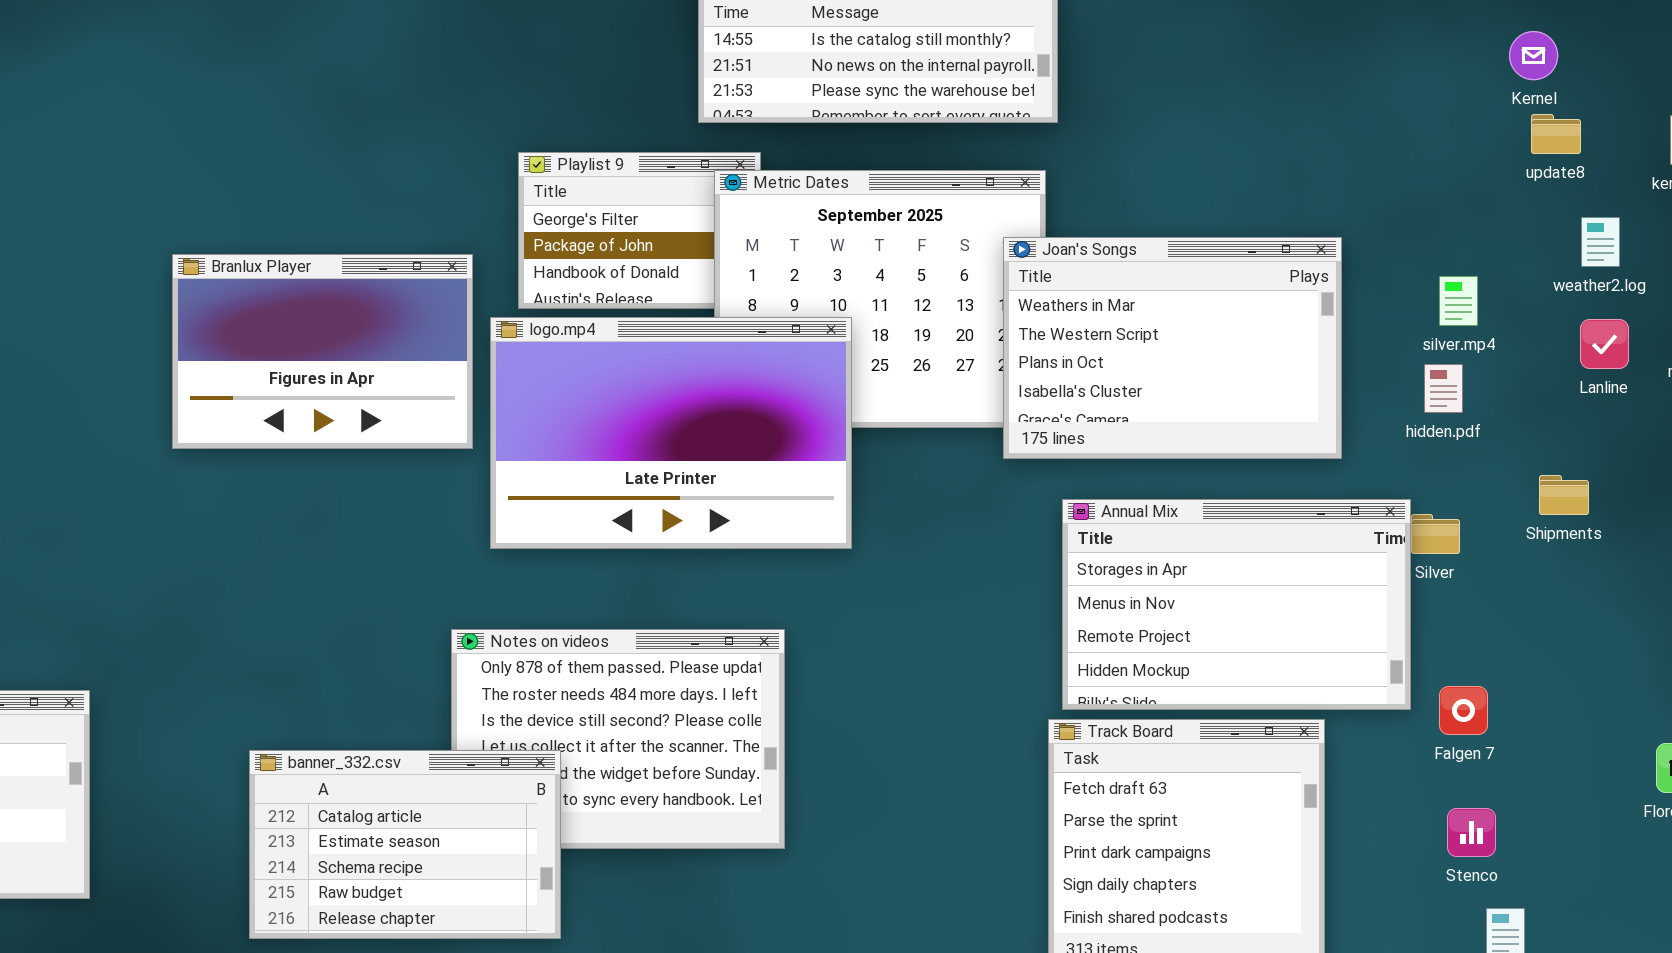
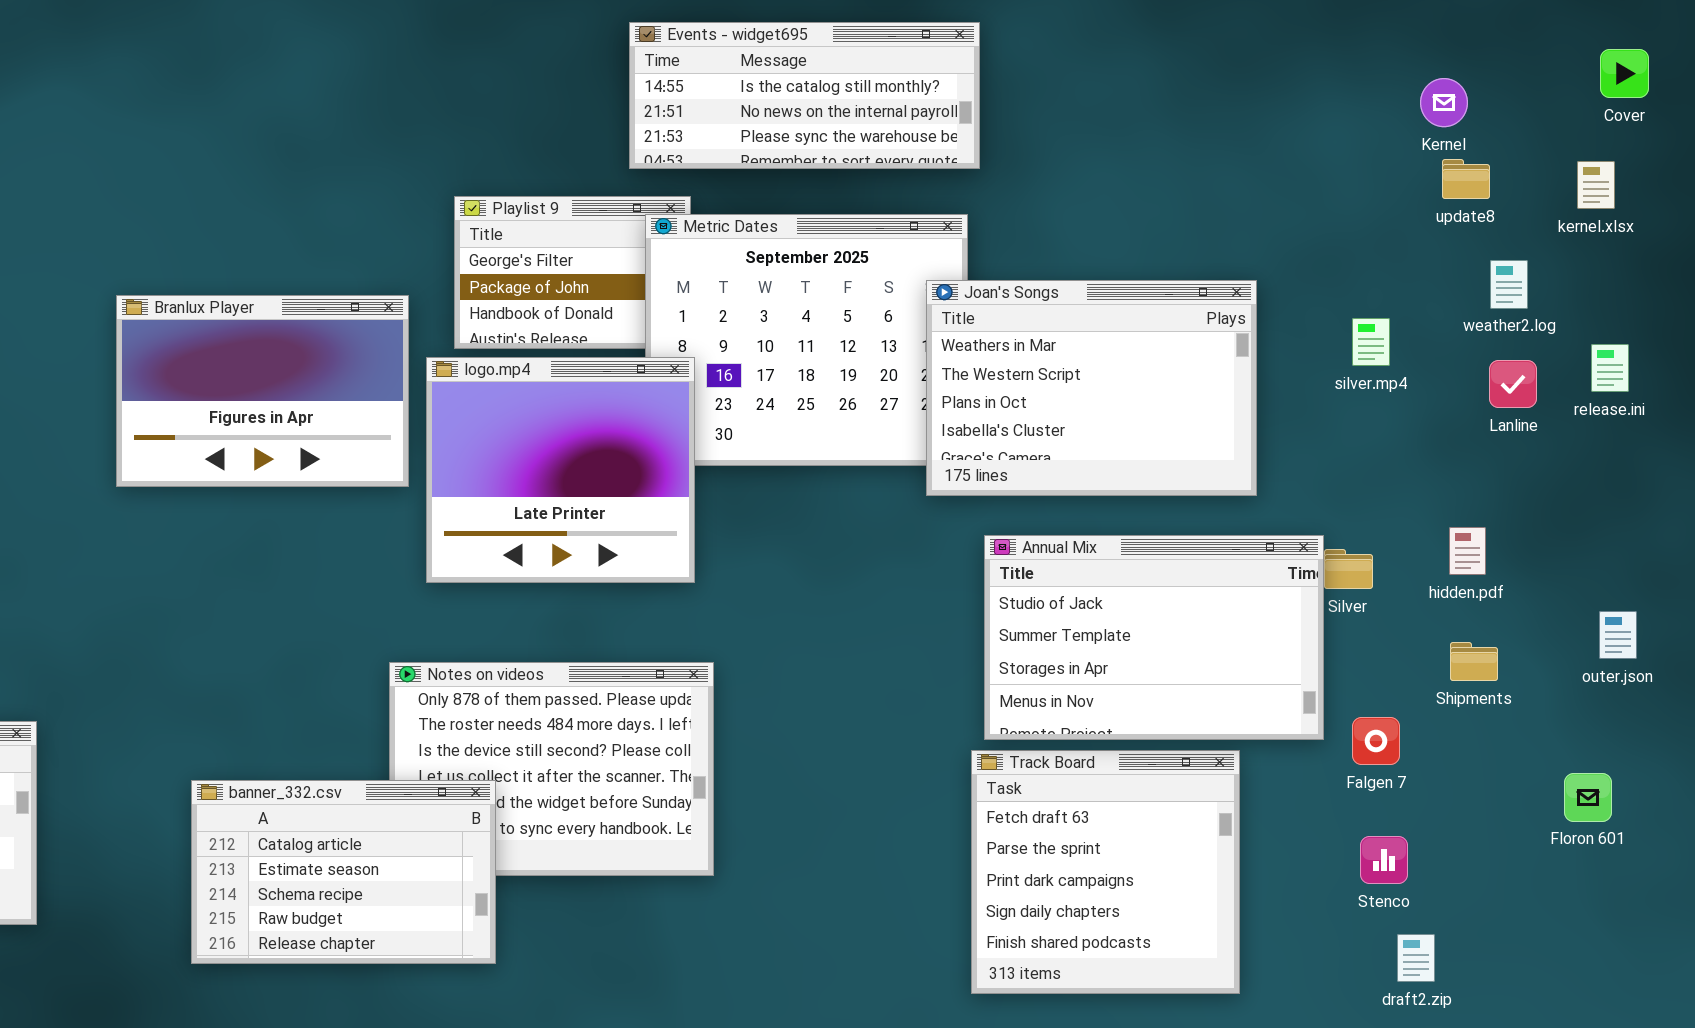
logo.mp4: [490,317,852,549] -> [426,357,695,583], resized
hidden.pdf: [1424,364,1463,413] -> [1449,527,1486,575], moved
Shipments: [1539,475,1589,515] -> [1450,642,1498,681], moved
Annual Mix: [1062,499,1411,710] -> [984,535,1324,740], scrolled up 2 rows

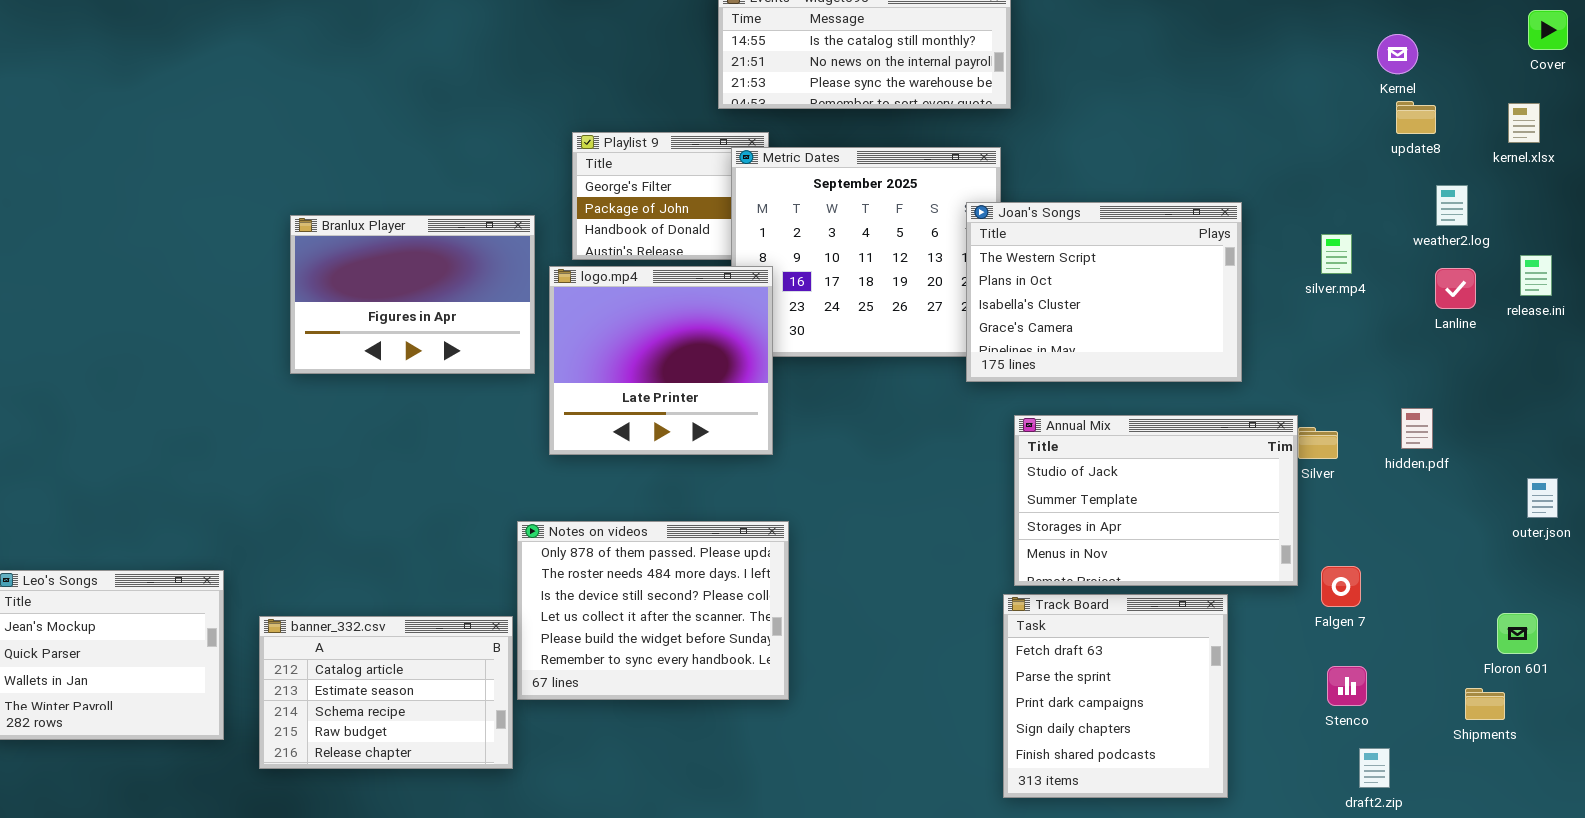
Joan's Songs: [926,280,1257,496] -> [966,202,1242,382], scrolled down 1 row
Shipments: [1450,642,1498,681] -> [1465,688,1505,720], moved
banner_332.csv: [191,780,496,964] -> [259,616,513,769], moved

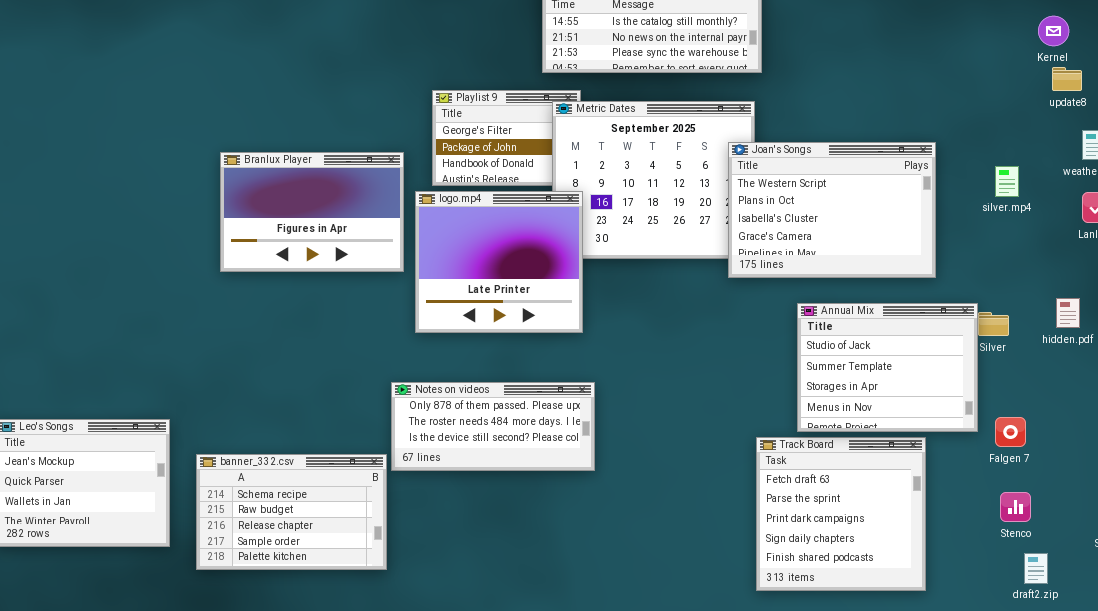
Annual Mix: [1014,415,1298,586] -> [797,303,978,432], resized
Notes on videos: [517,521,789,700] -> [391,382,595,471], resized
banner_332.csv: [259,616,513,769] -> [196,454,387,570], scrolled down 2 rows

